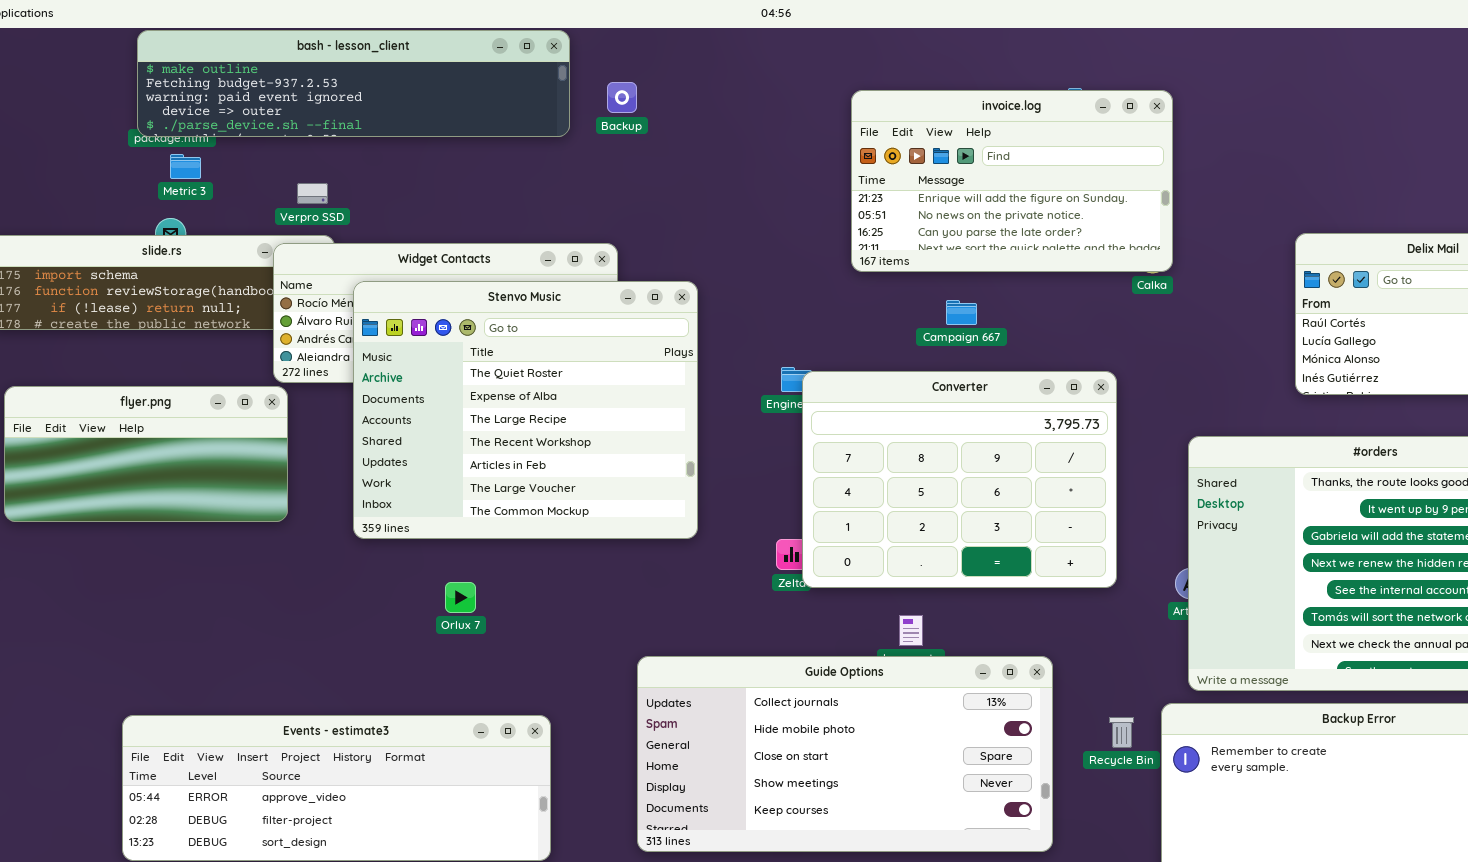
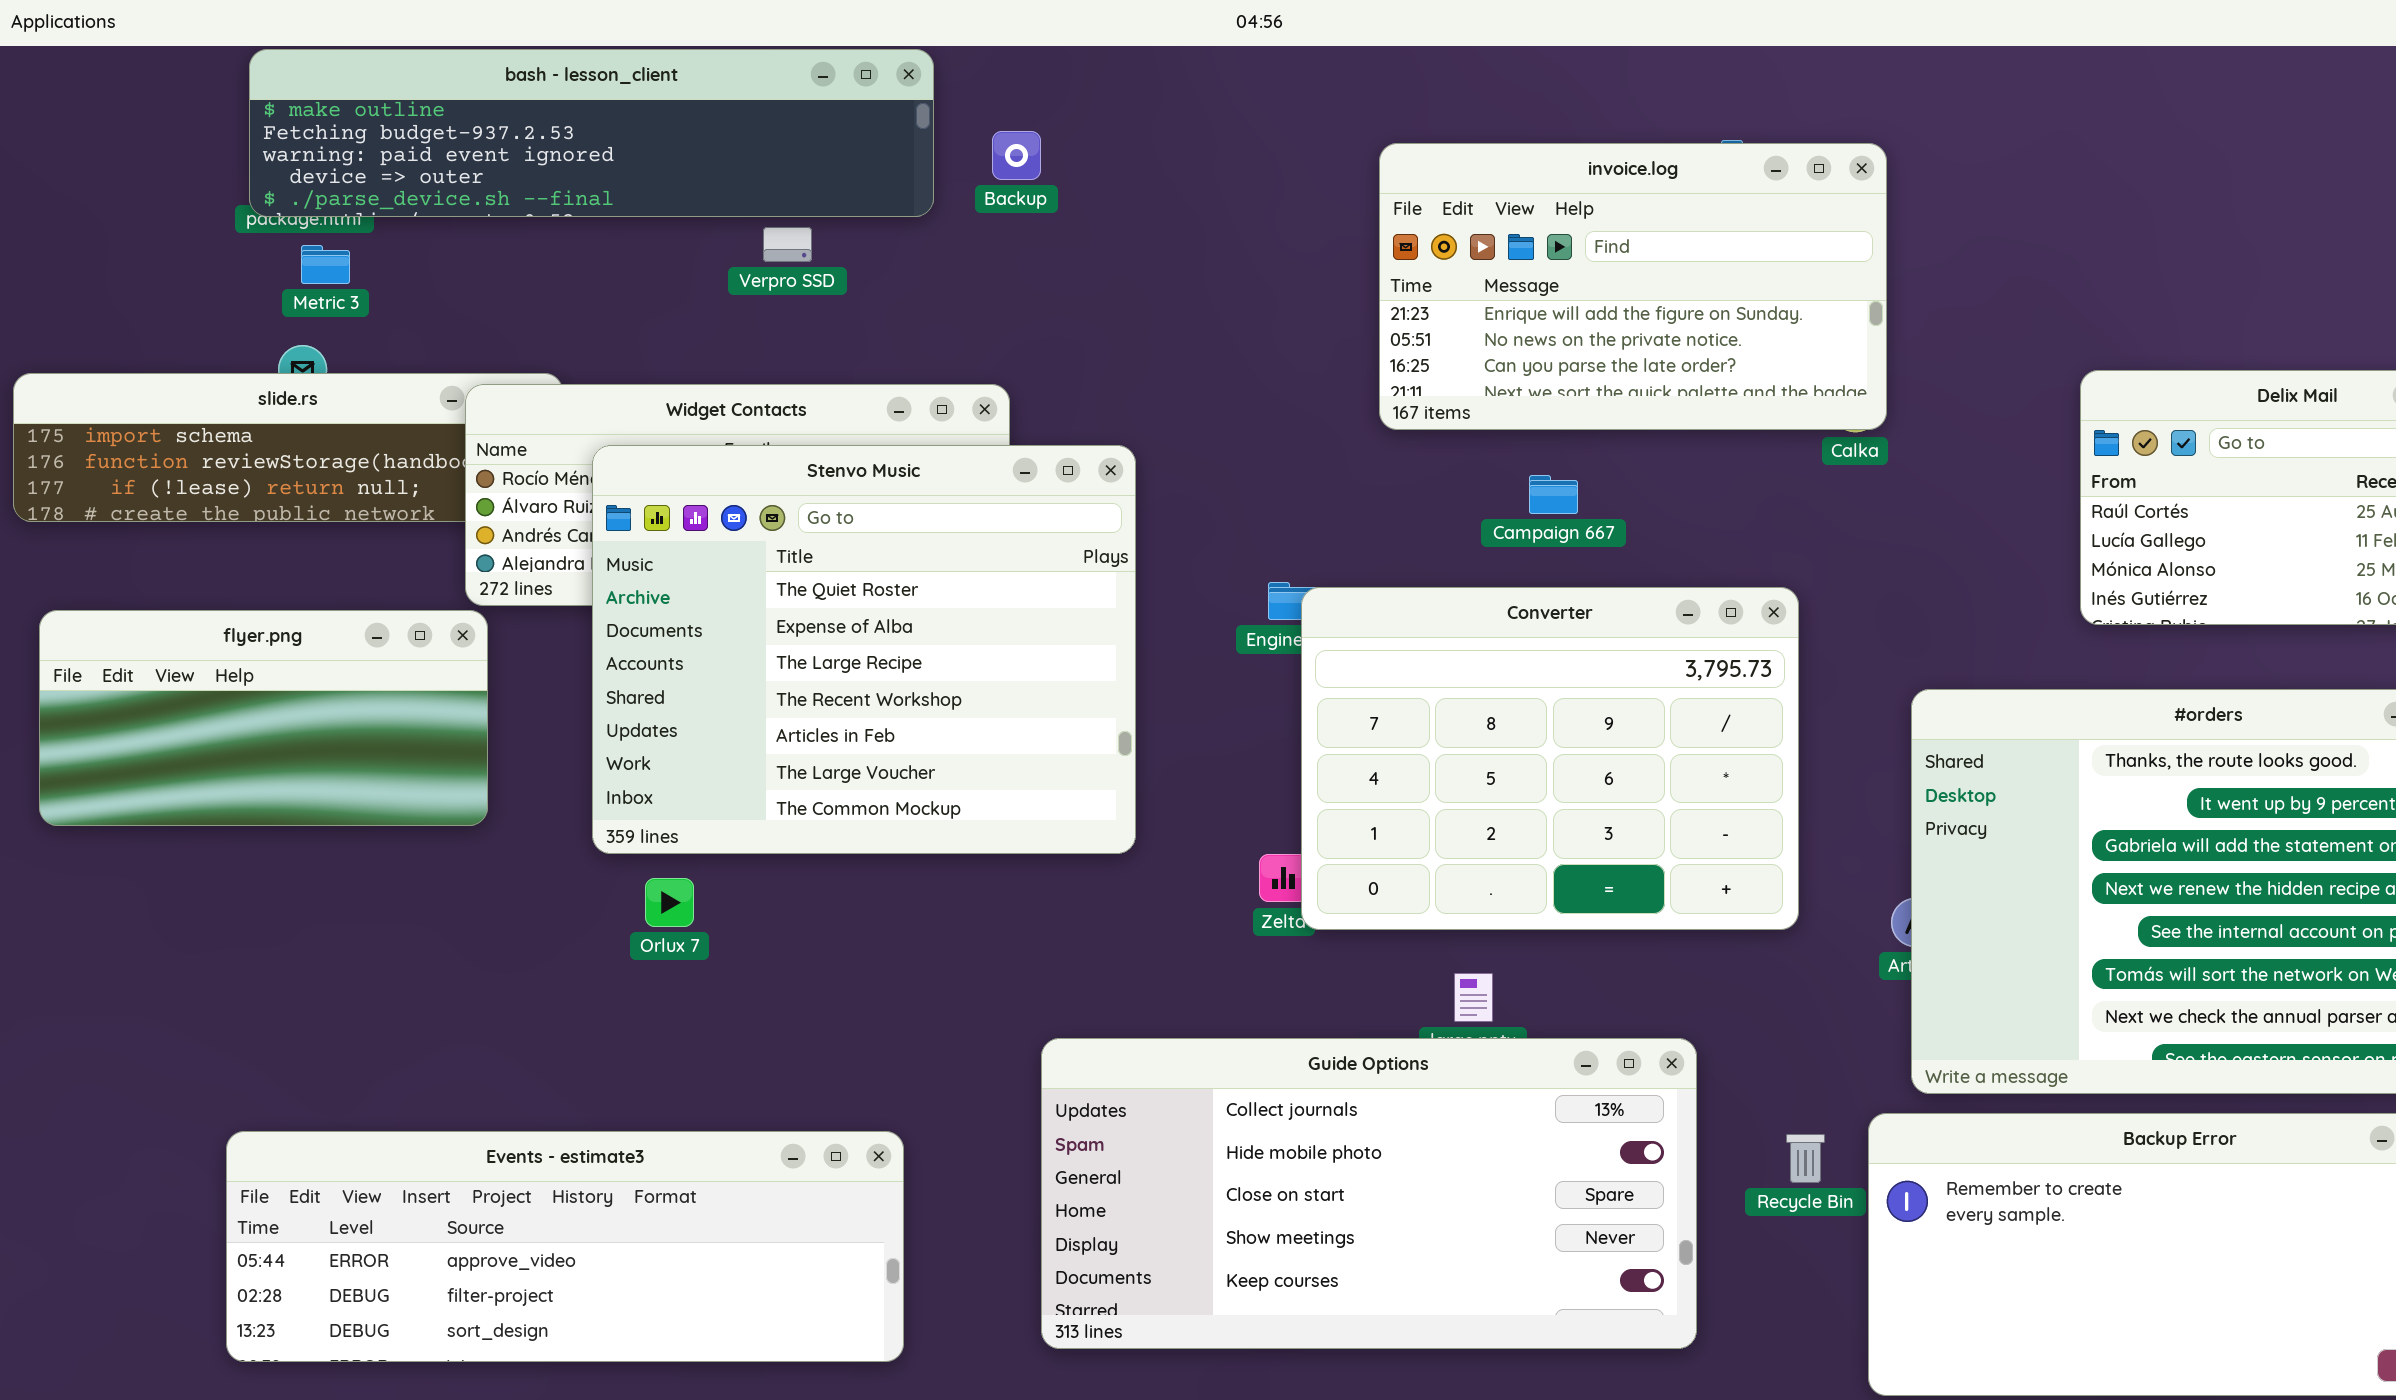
Verpro SSD: [297,183,328,204] -> [763,227,812,262], moved
Orlux 7: [445,582,476,613] -> [645,878,694,927], moved

